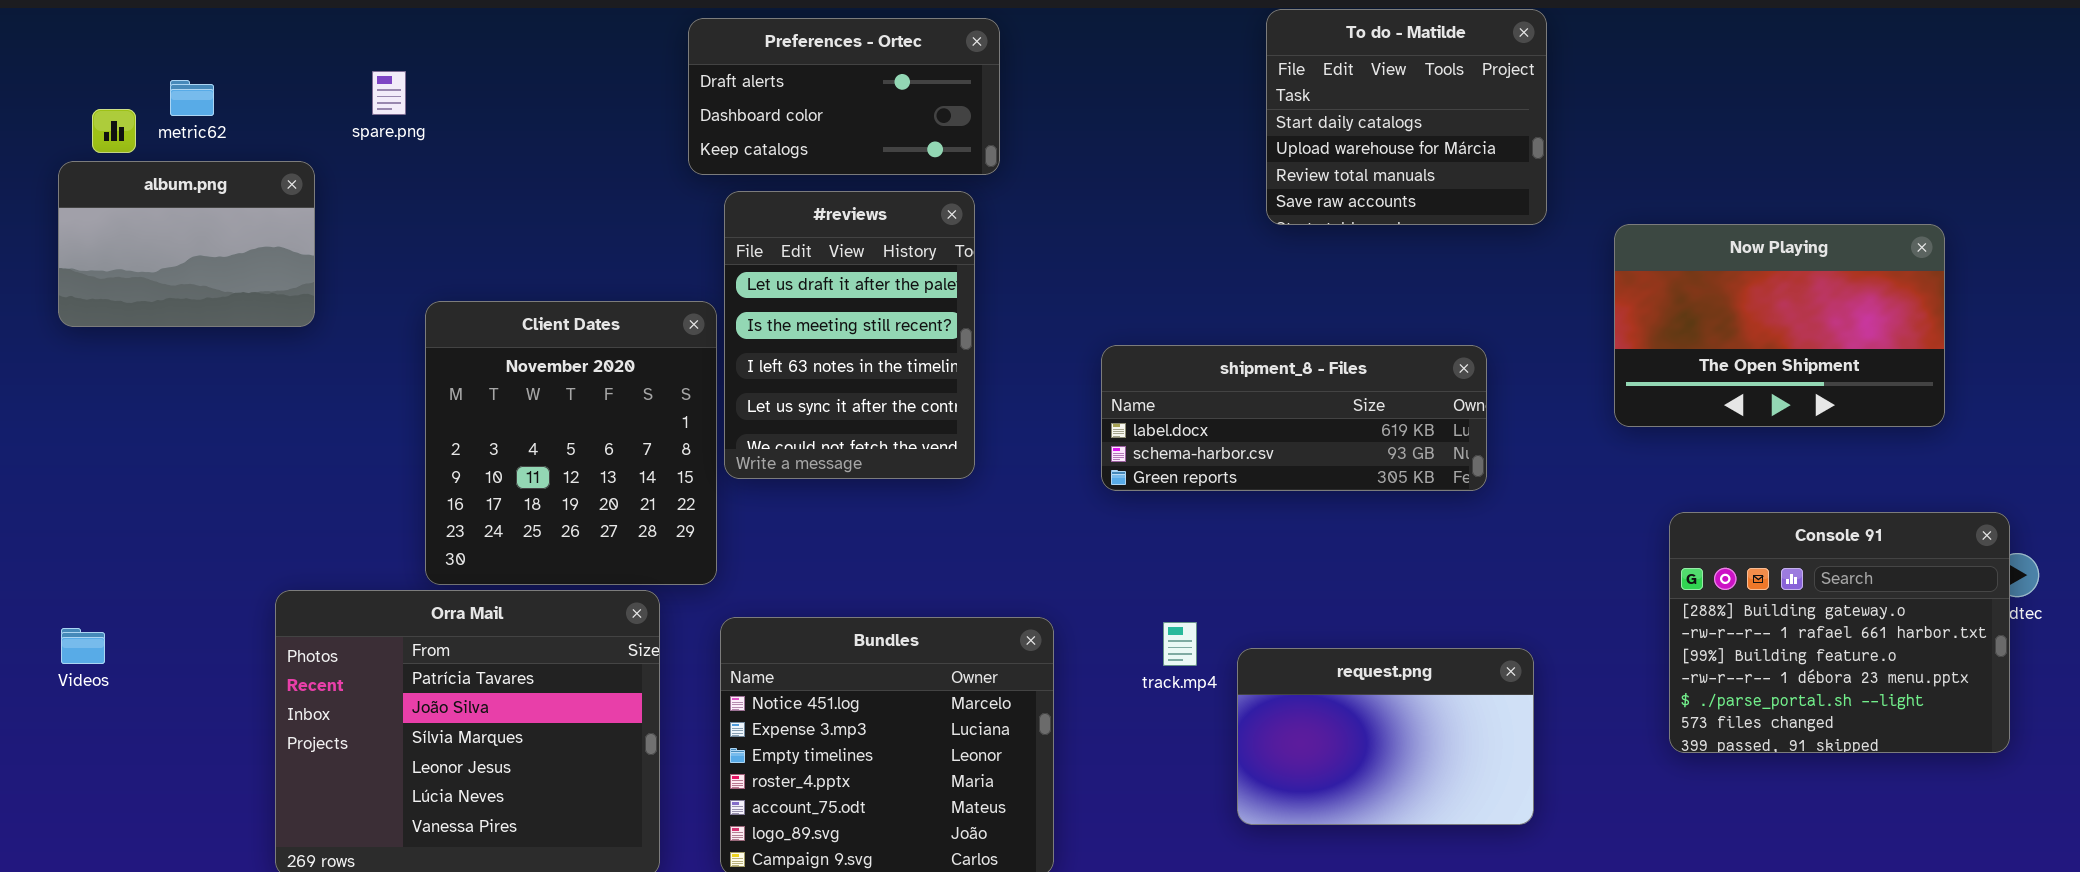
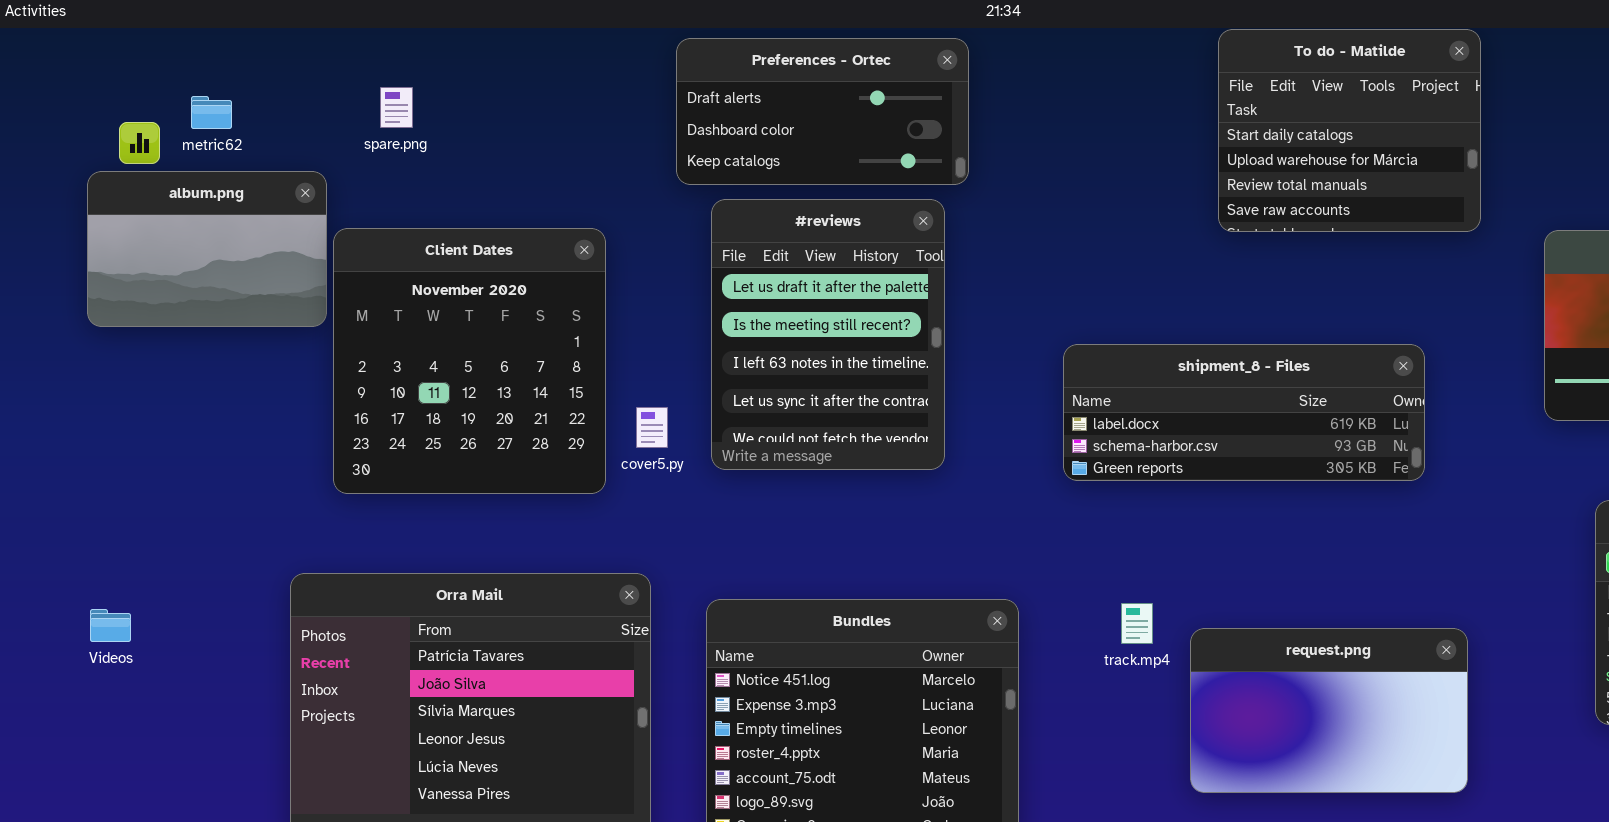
Client Dates: [425,301,717,585] -> [333,228,606,494], moved

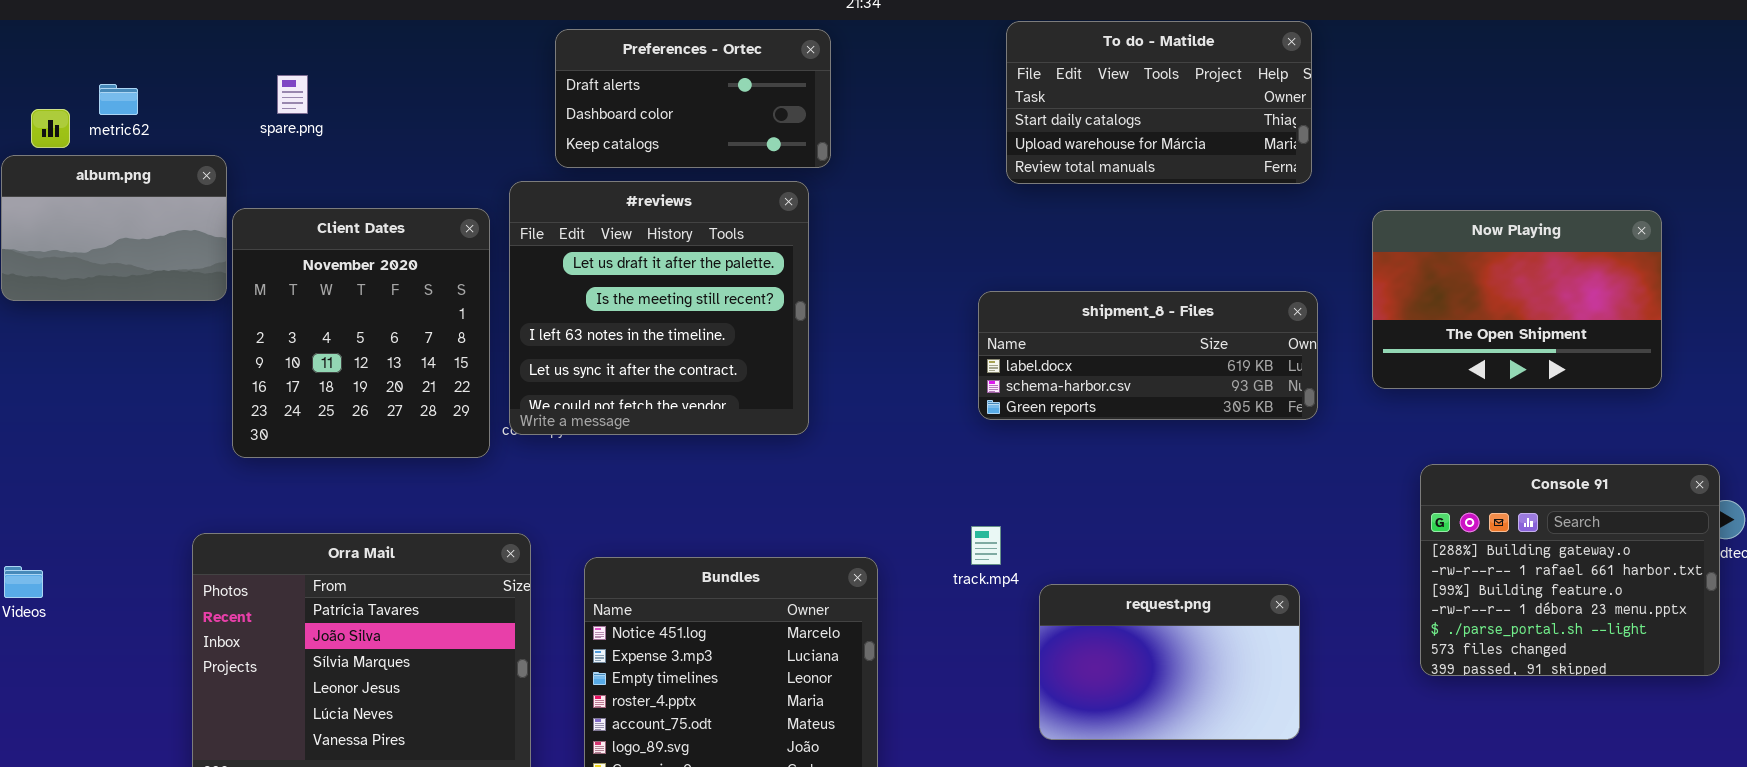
To do - Matilde: [1218,29,1481,232] -> [1006,21,1312,184], resized
#reviews: [711,199,945,470] -> [509,181,809,435], resized
shipment_8 - Files: [1063,344,1425,481] -> [978,291,1318,420], moved
track.mp4: [1121,603,1153,644] -> [971,526,1001,565], moved

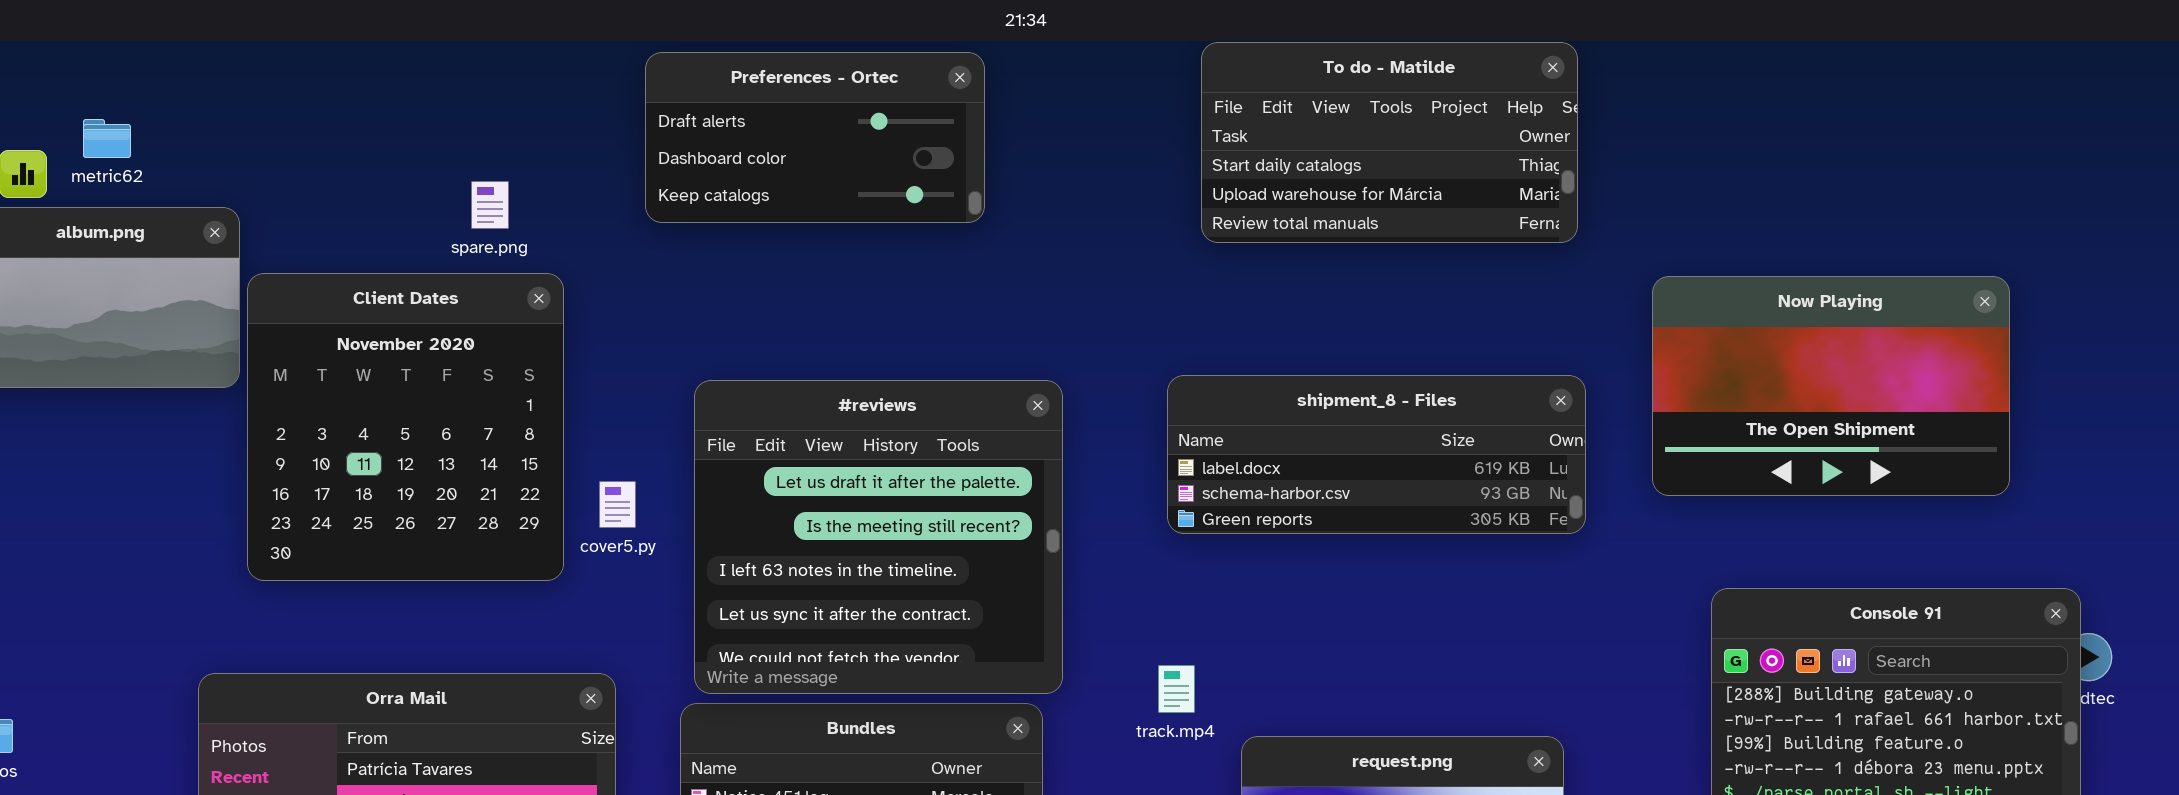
spare.png: [277,75,308,114] -> [471,181,509,229], moved
#reviews: [509,181,809,435] -> [694,380,1063,694], moved

